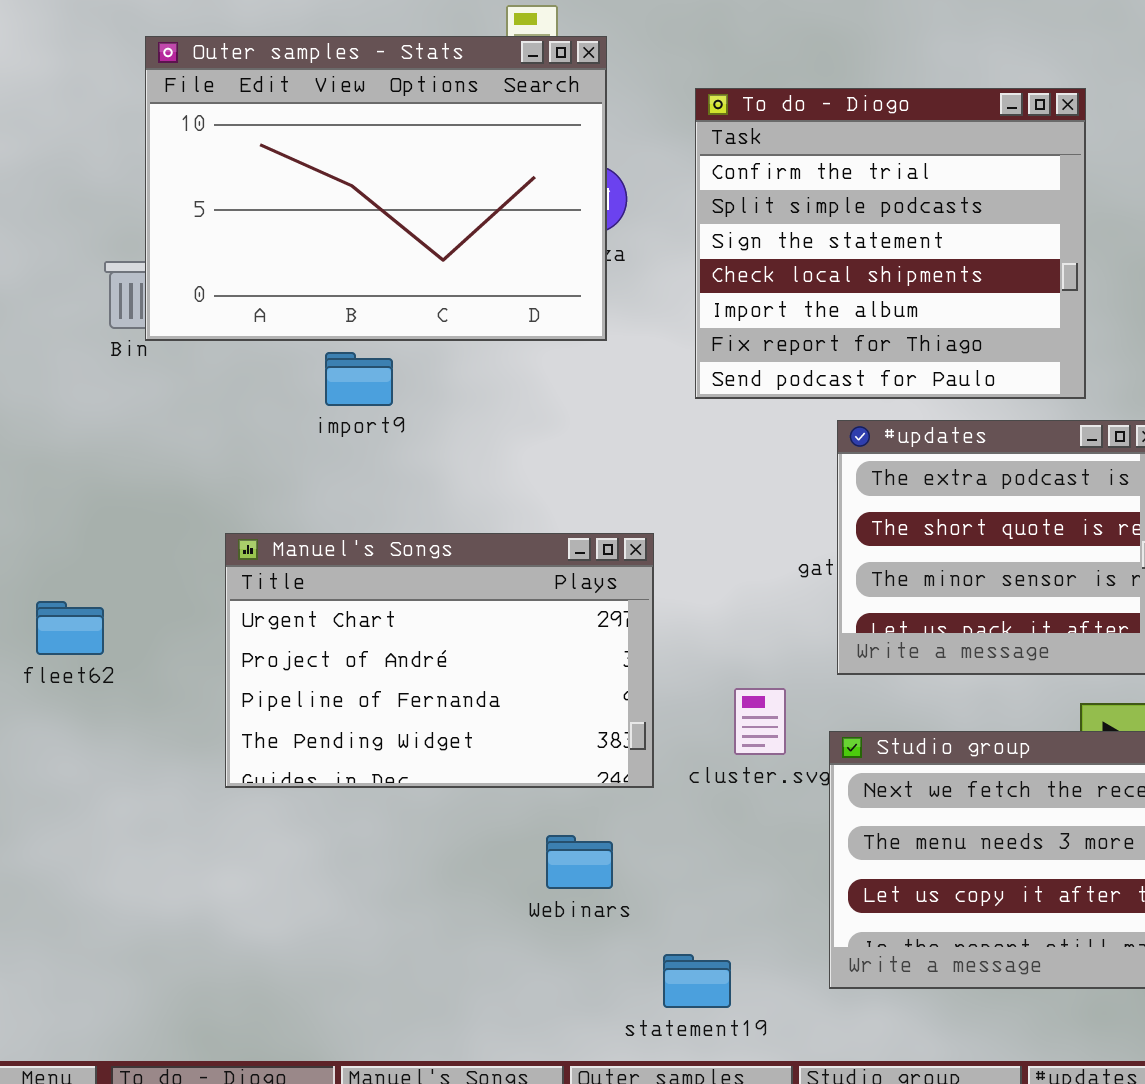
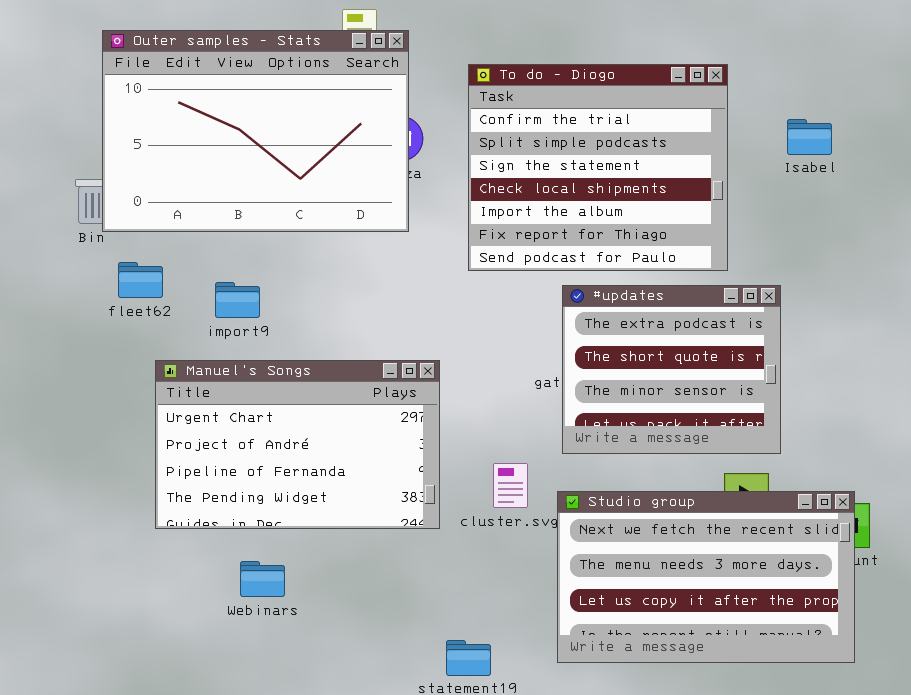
import9: [325,352,393,406] -> [215,282,260,318], moved
fleet62: [36,601,104,655] -> [118,262,163,298], moved
Webinars: [546,835,613,889] -> [240,561,285,597], moved

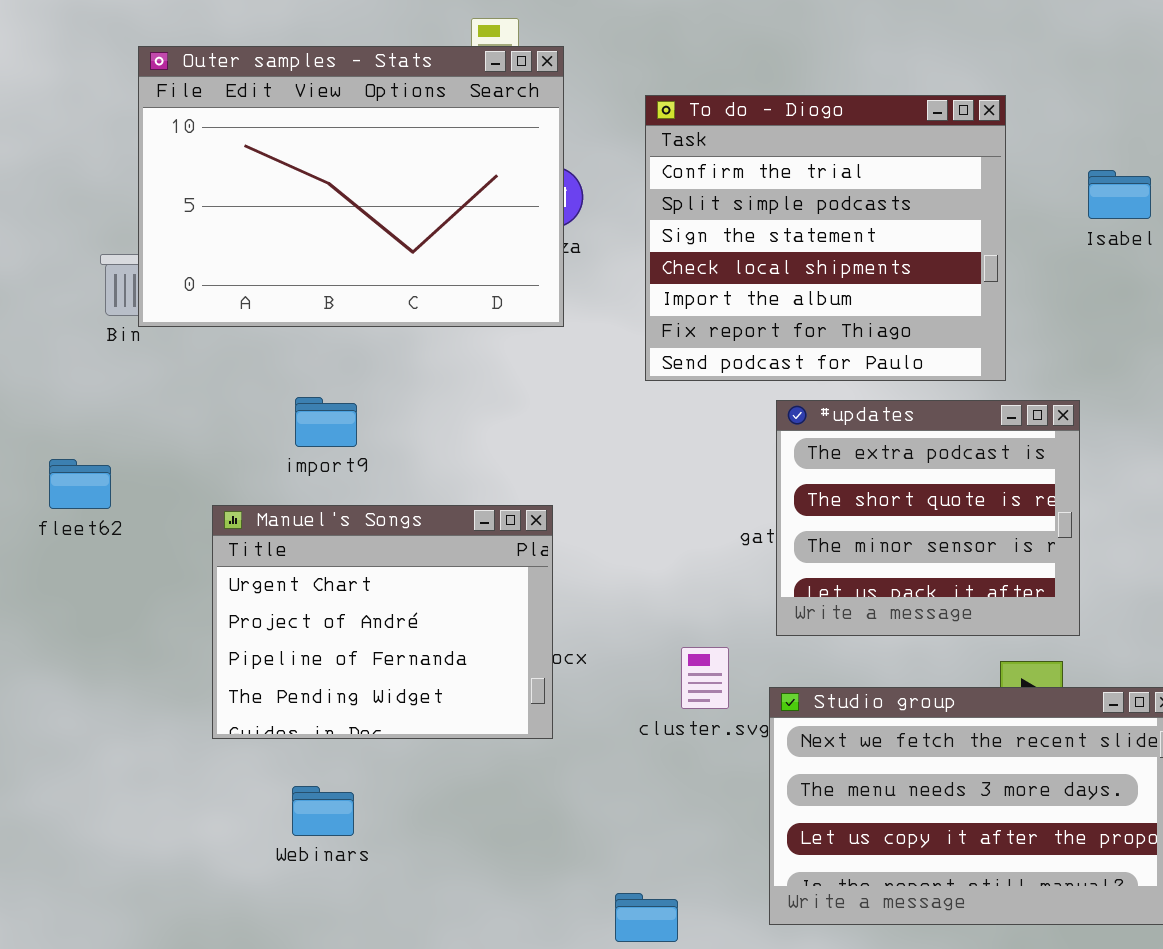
fleet62: [118,262,163,298] -> [49,459,111,509], moved
Manuel's Songs: [155,360,440,529] -> [212,505,553,739], resized
Webinars: [240,561,285,597] -> [292,786,354,836], moved

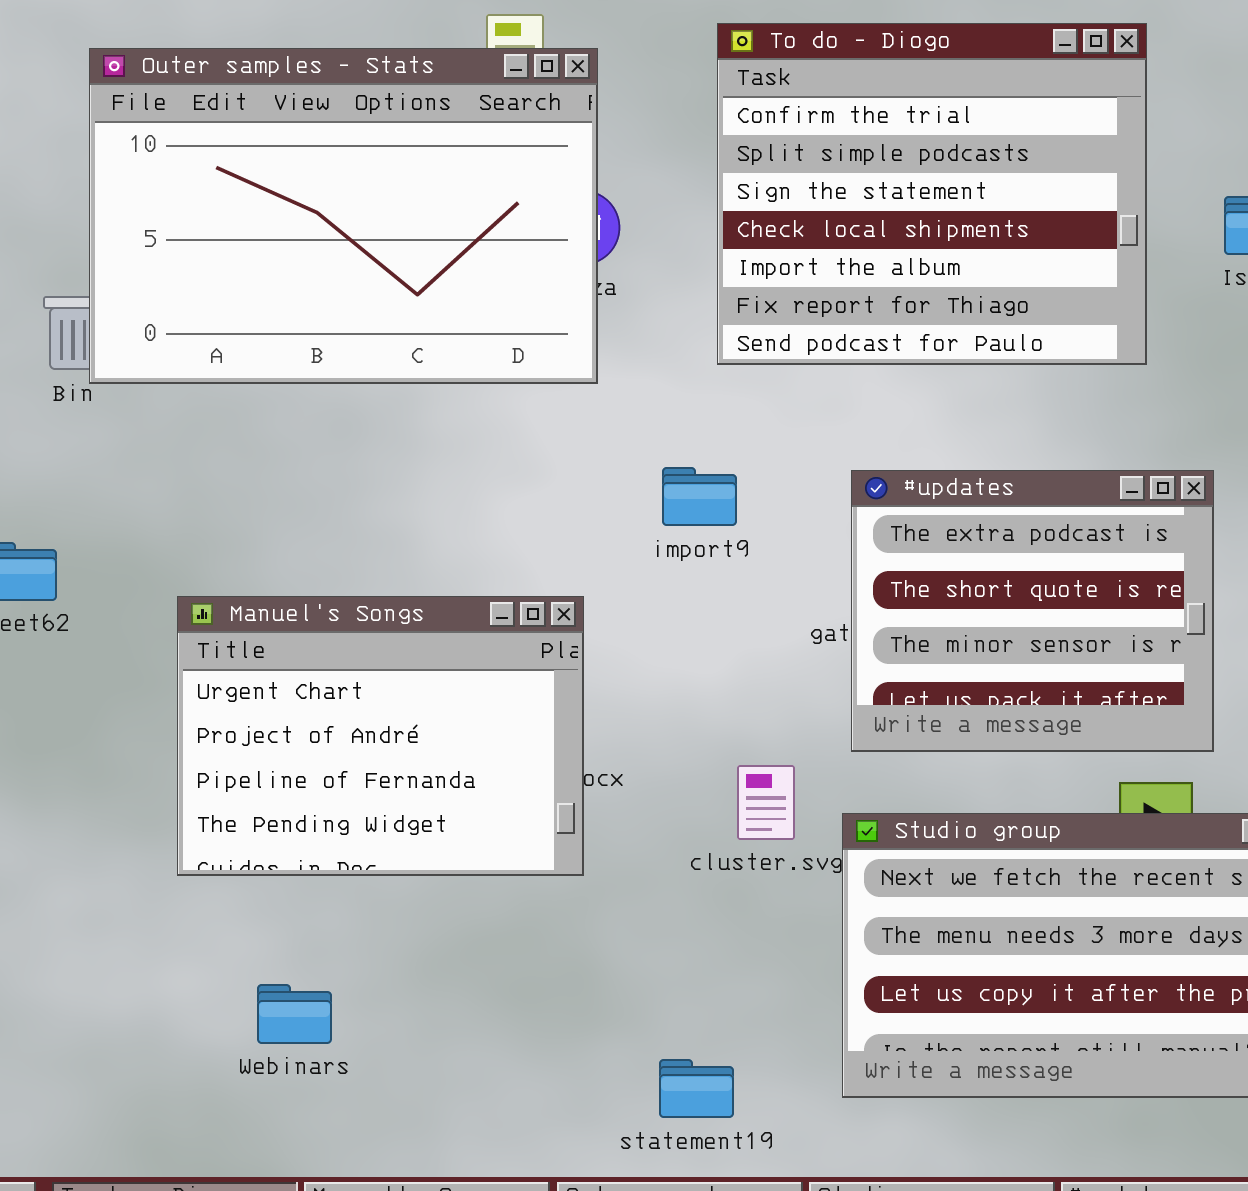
To do - Diogo: [645,95,1006,381] -> [717,23,1147,365], moved
import9: [295,397,357,447] -> [662,467,737,526], moved
Webinars: [292,786,354,836] -> [257,984,332,1044], moved

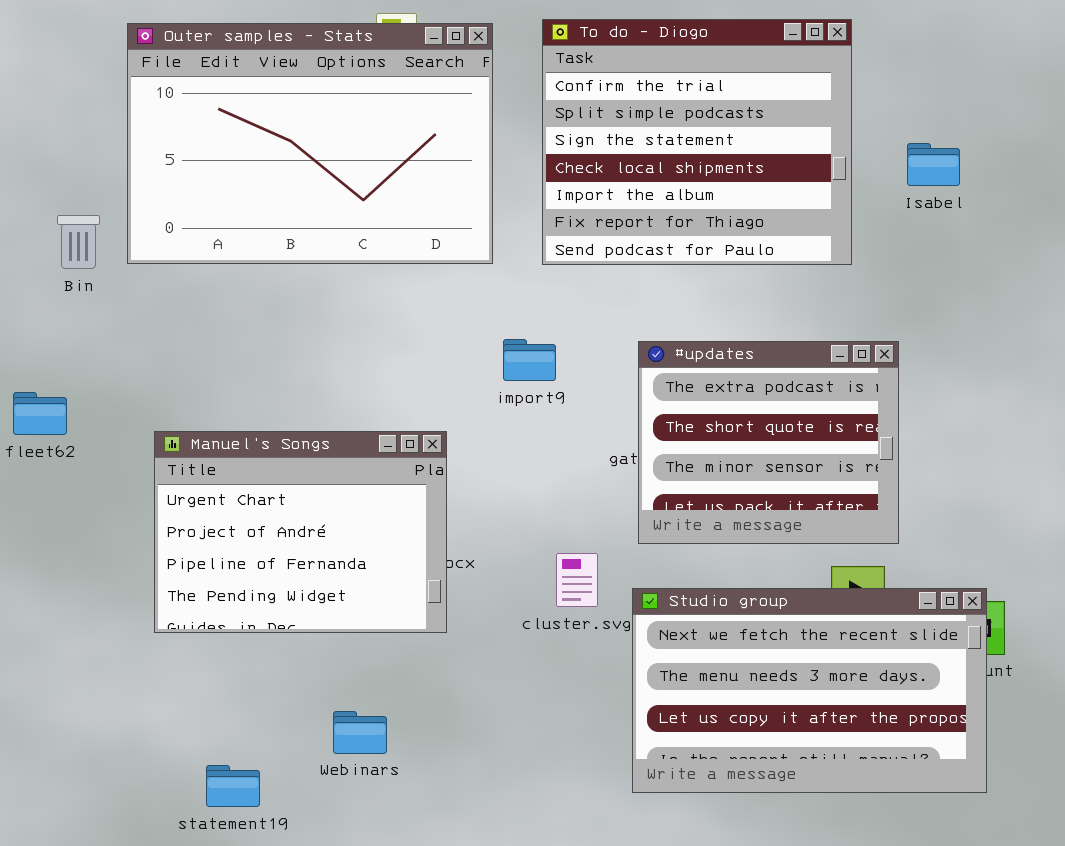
Outer samples - Stats: [89,48,598,384] -> [127,23,493,264], moved
Webinars: [257,984,332,1044] -> [333,711,387,754], moved
statement19: [659,1059,734,1118] -> [206,765,260,807], moved

